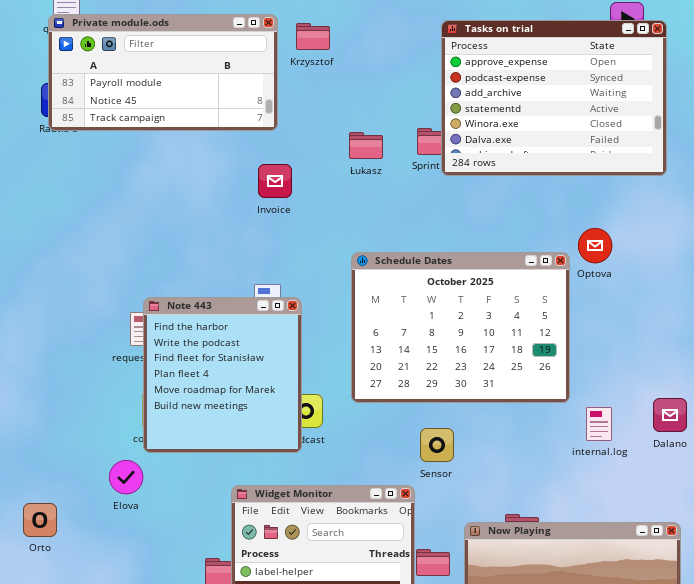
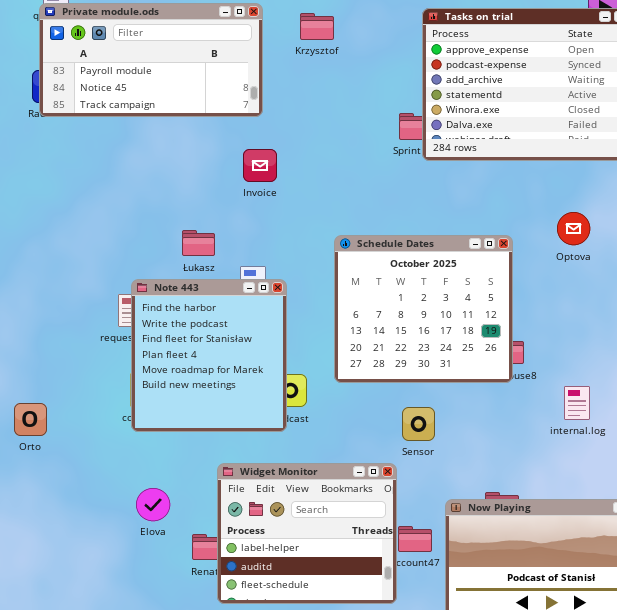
Krzysztof: [296,23,330,50] -> [300,13,334,40], moved
Łukasz: [349,132,383,159] -> [182,230,215,256], moved
Schedule Dates: [351,252,570,403] -> [334,235,513,383], resized
Elova: [109,460,143,494] -> [136,488,170,521], moved
Orto: [23,503,57,537] -> [14,403,47,436], moved

